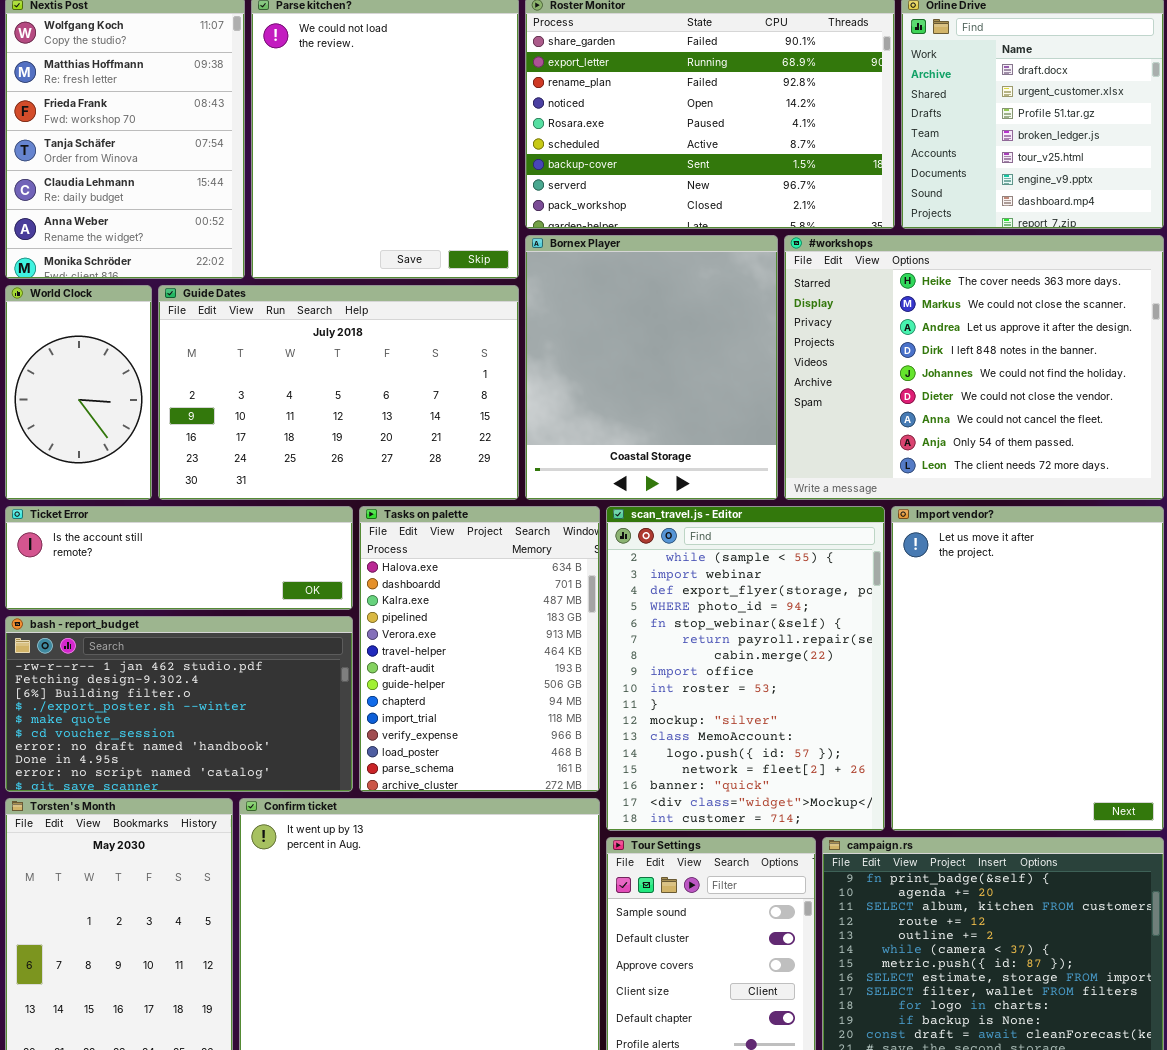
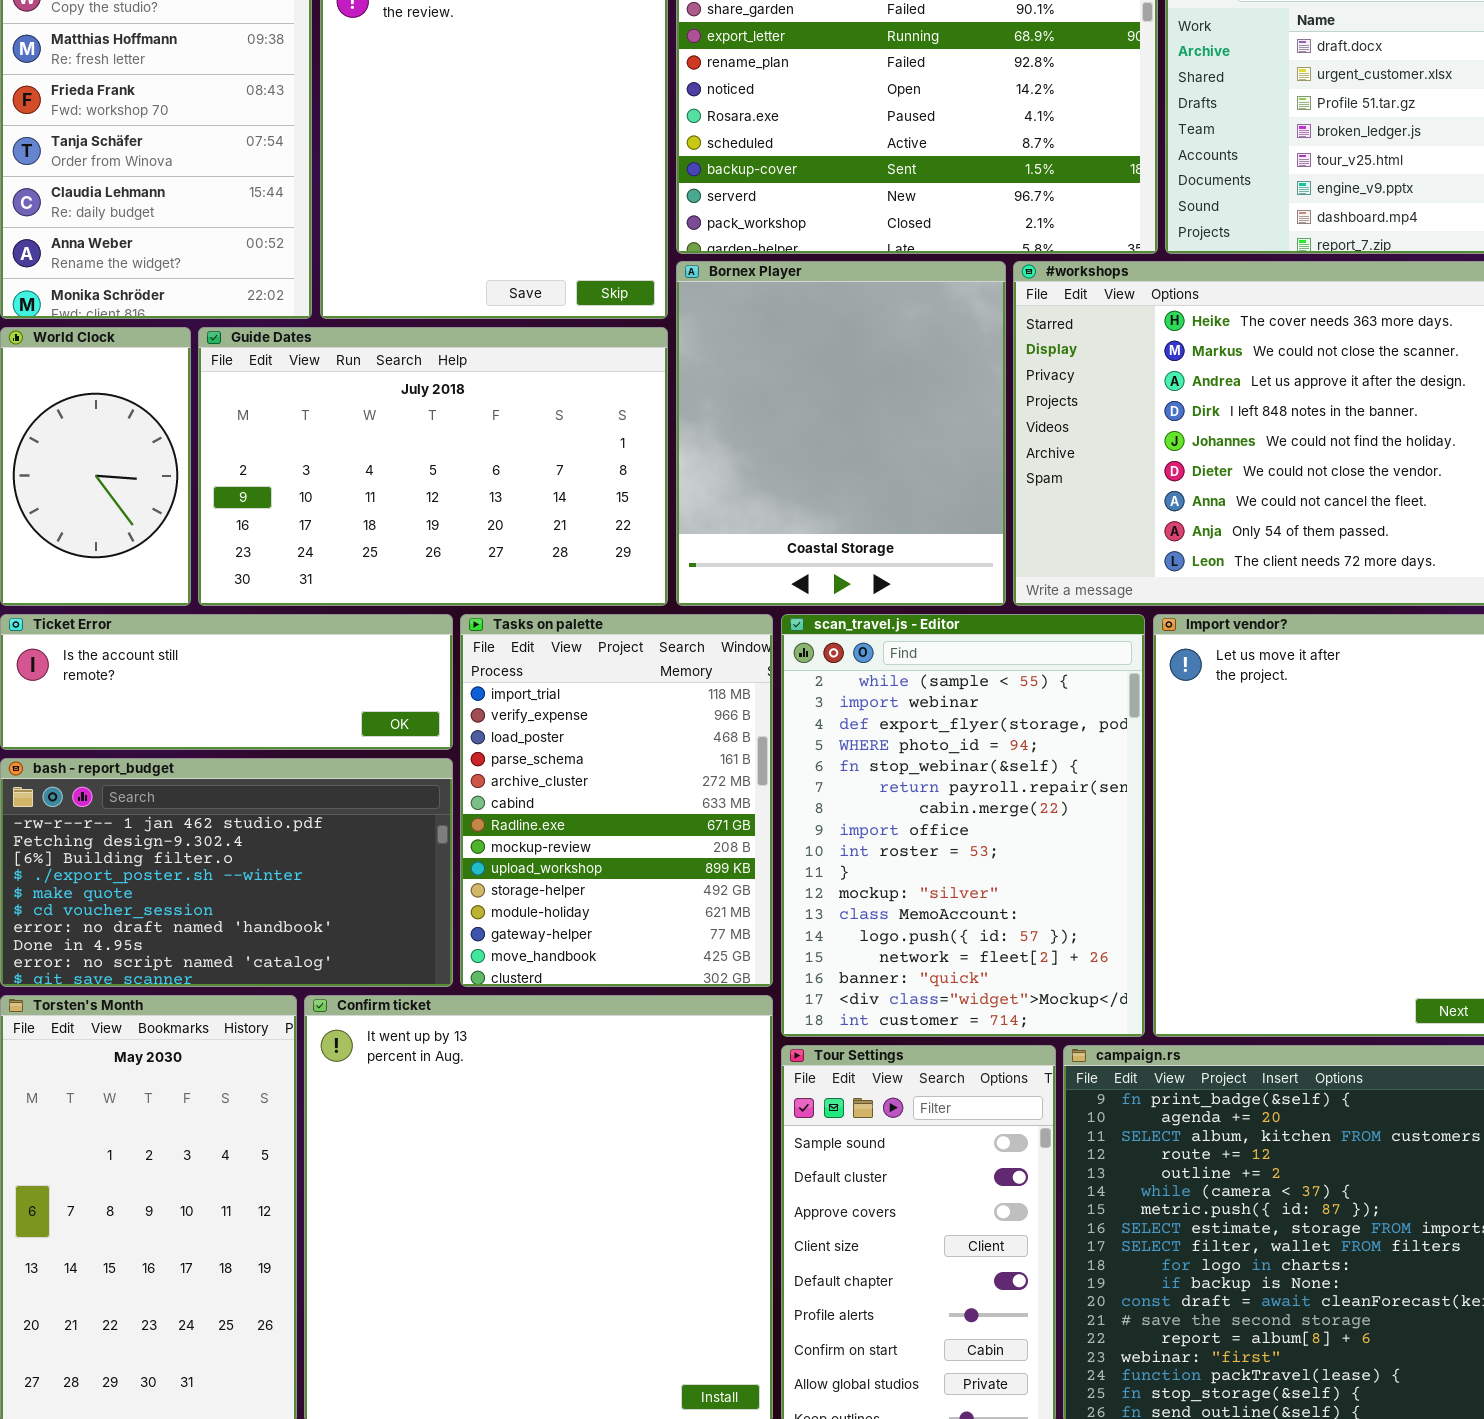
Tasks on palette: [359,506,600,792] -> [460,614,773,987], scrolled down 9 rows

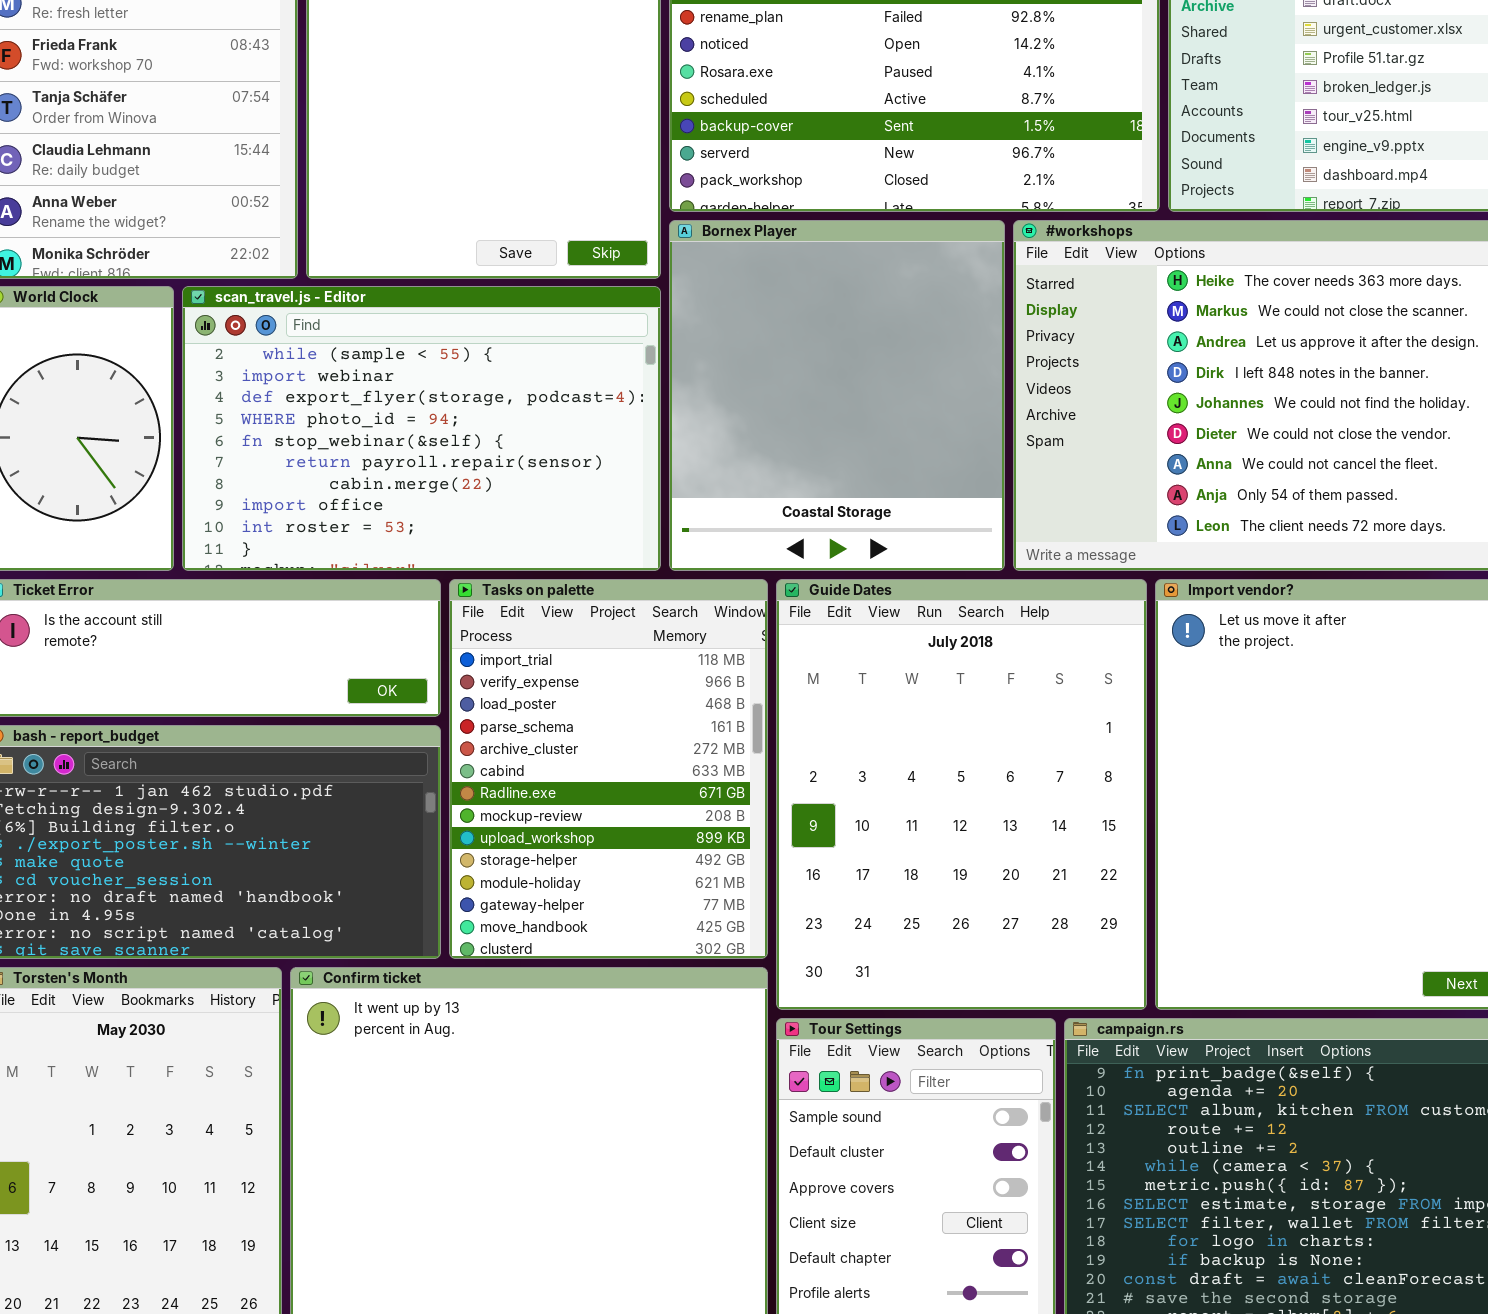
Guide Dates: [198,327,668,606] -> [776,579,1147,1010], moved, resized
scan_travel.js - Editor: [781,614,1145,1037] -> [182,286,661,571], moved, resized

